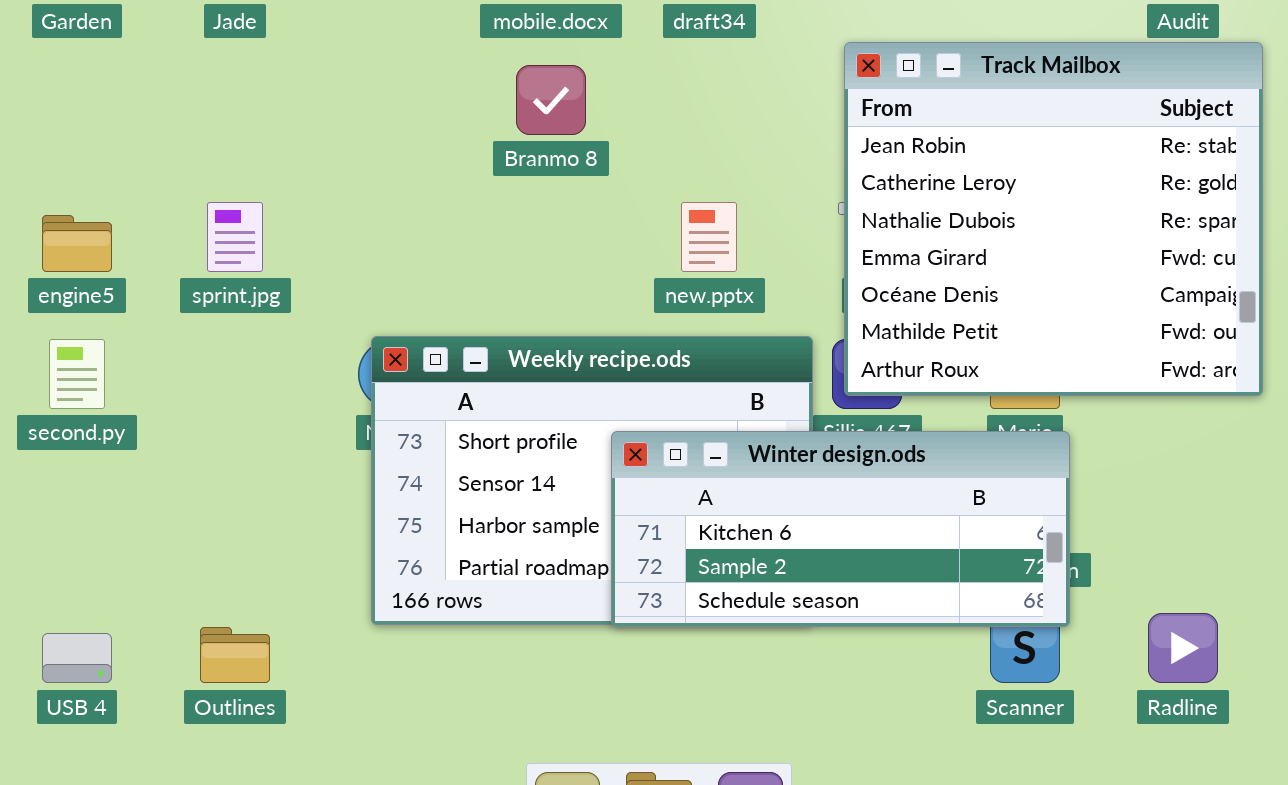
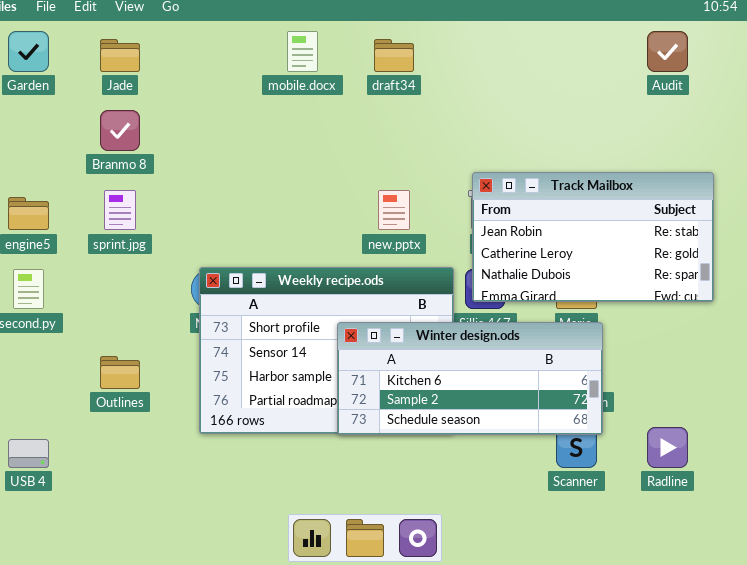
Track Mailbox: [844,42,1263,396] -> [472,172,714,302], resized
Branmo 8: [516,65,586,135] -> [100,110,140,151], moved
Outlines: [200,627,270,683] -> [100,356,140,389], moved

